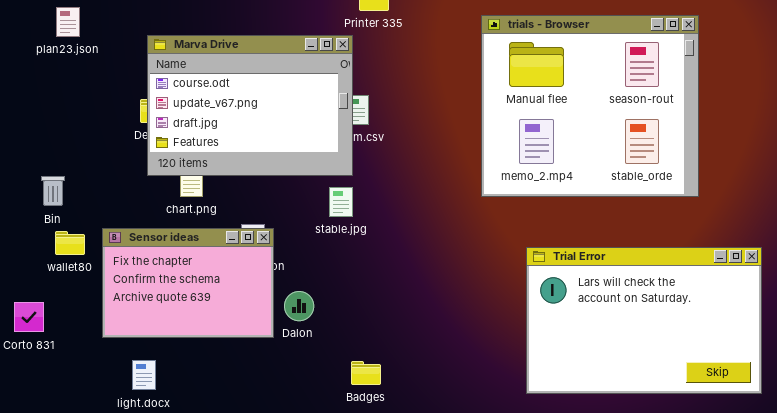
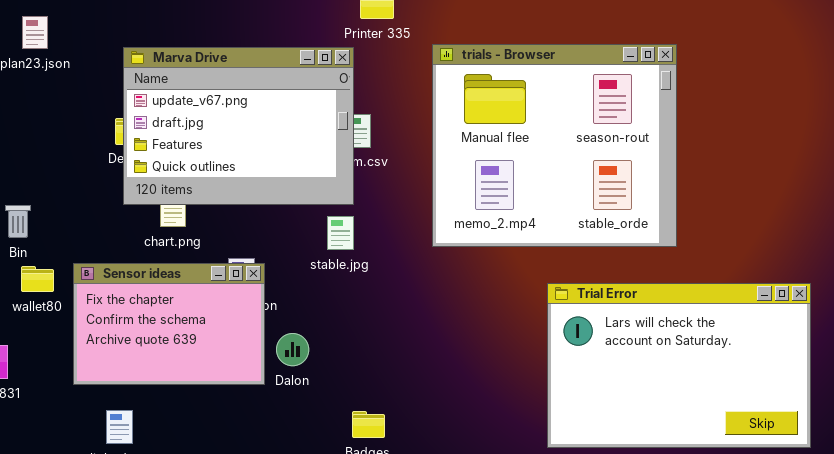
trials - Browser: [481,15,699,197] -> [432,44,677,247], moved
Marva Drive: [147,35,353,176] -> [123,47,354,205], scrolled down 1 row

